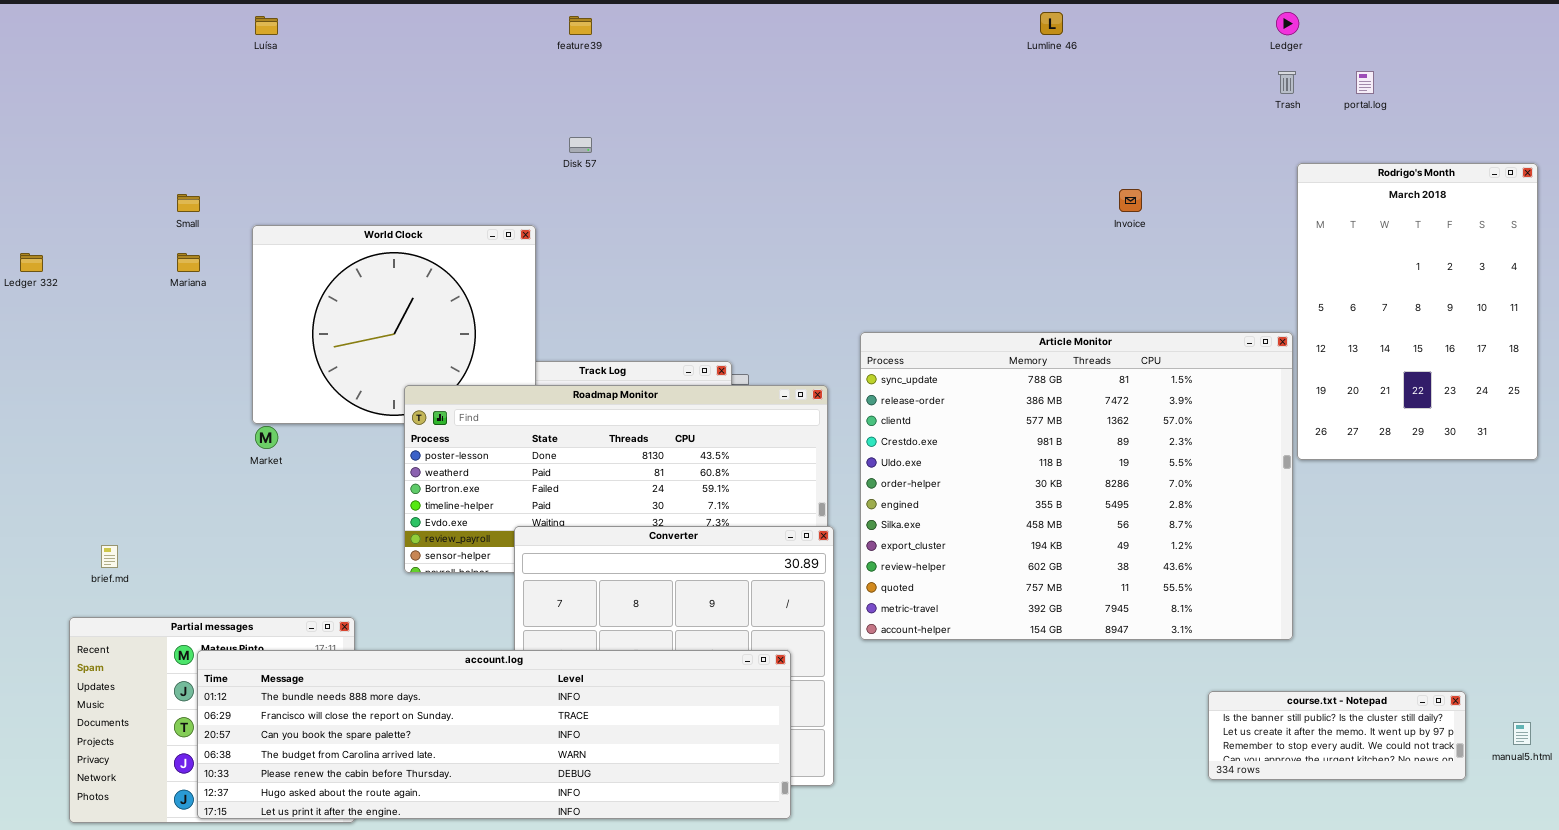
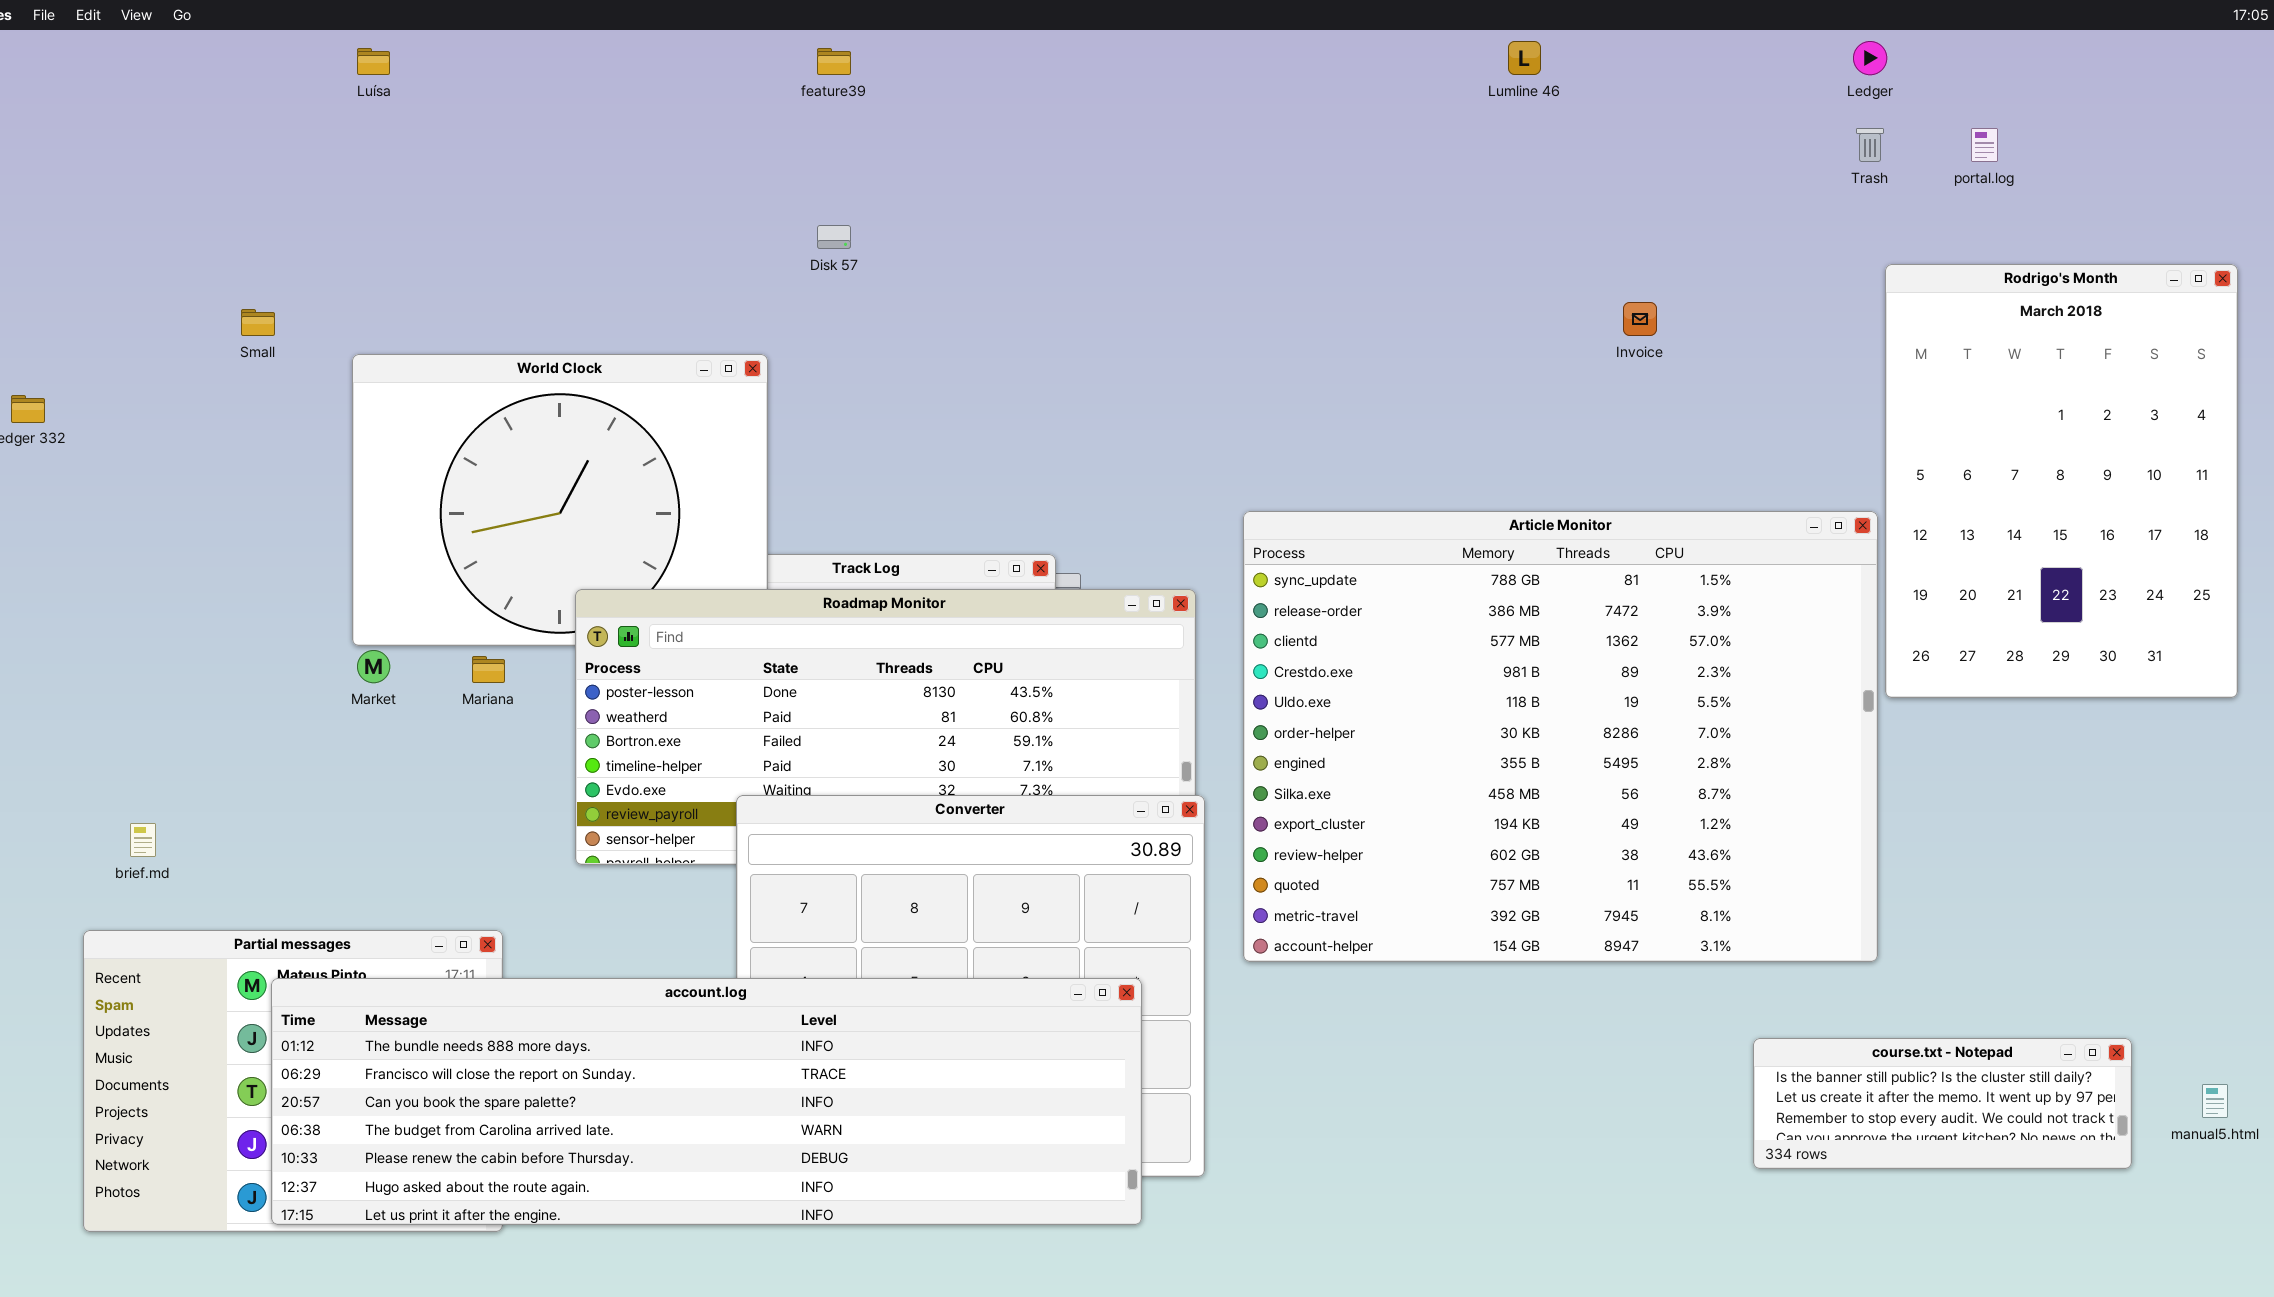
Mariana: [177,253,200,272] -> [472,656,505,683], moved

